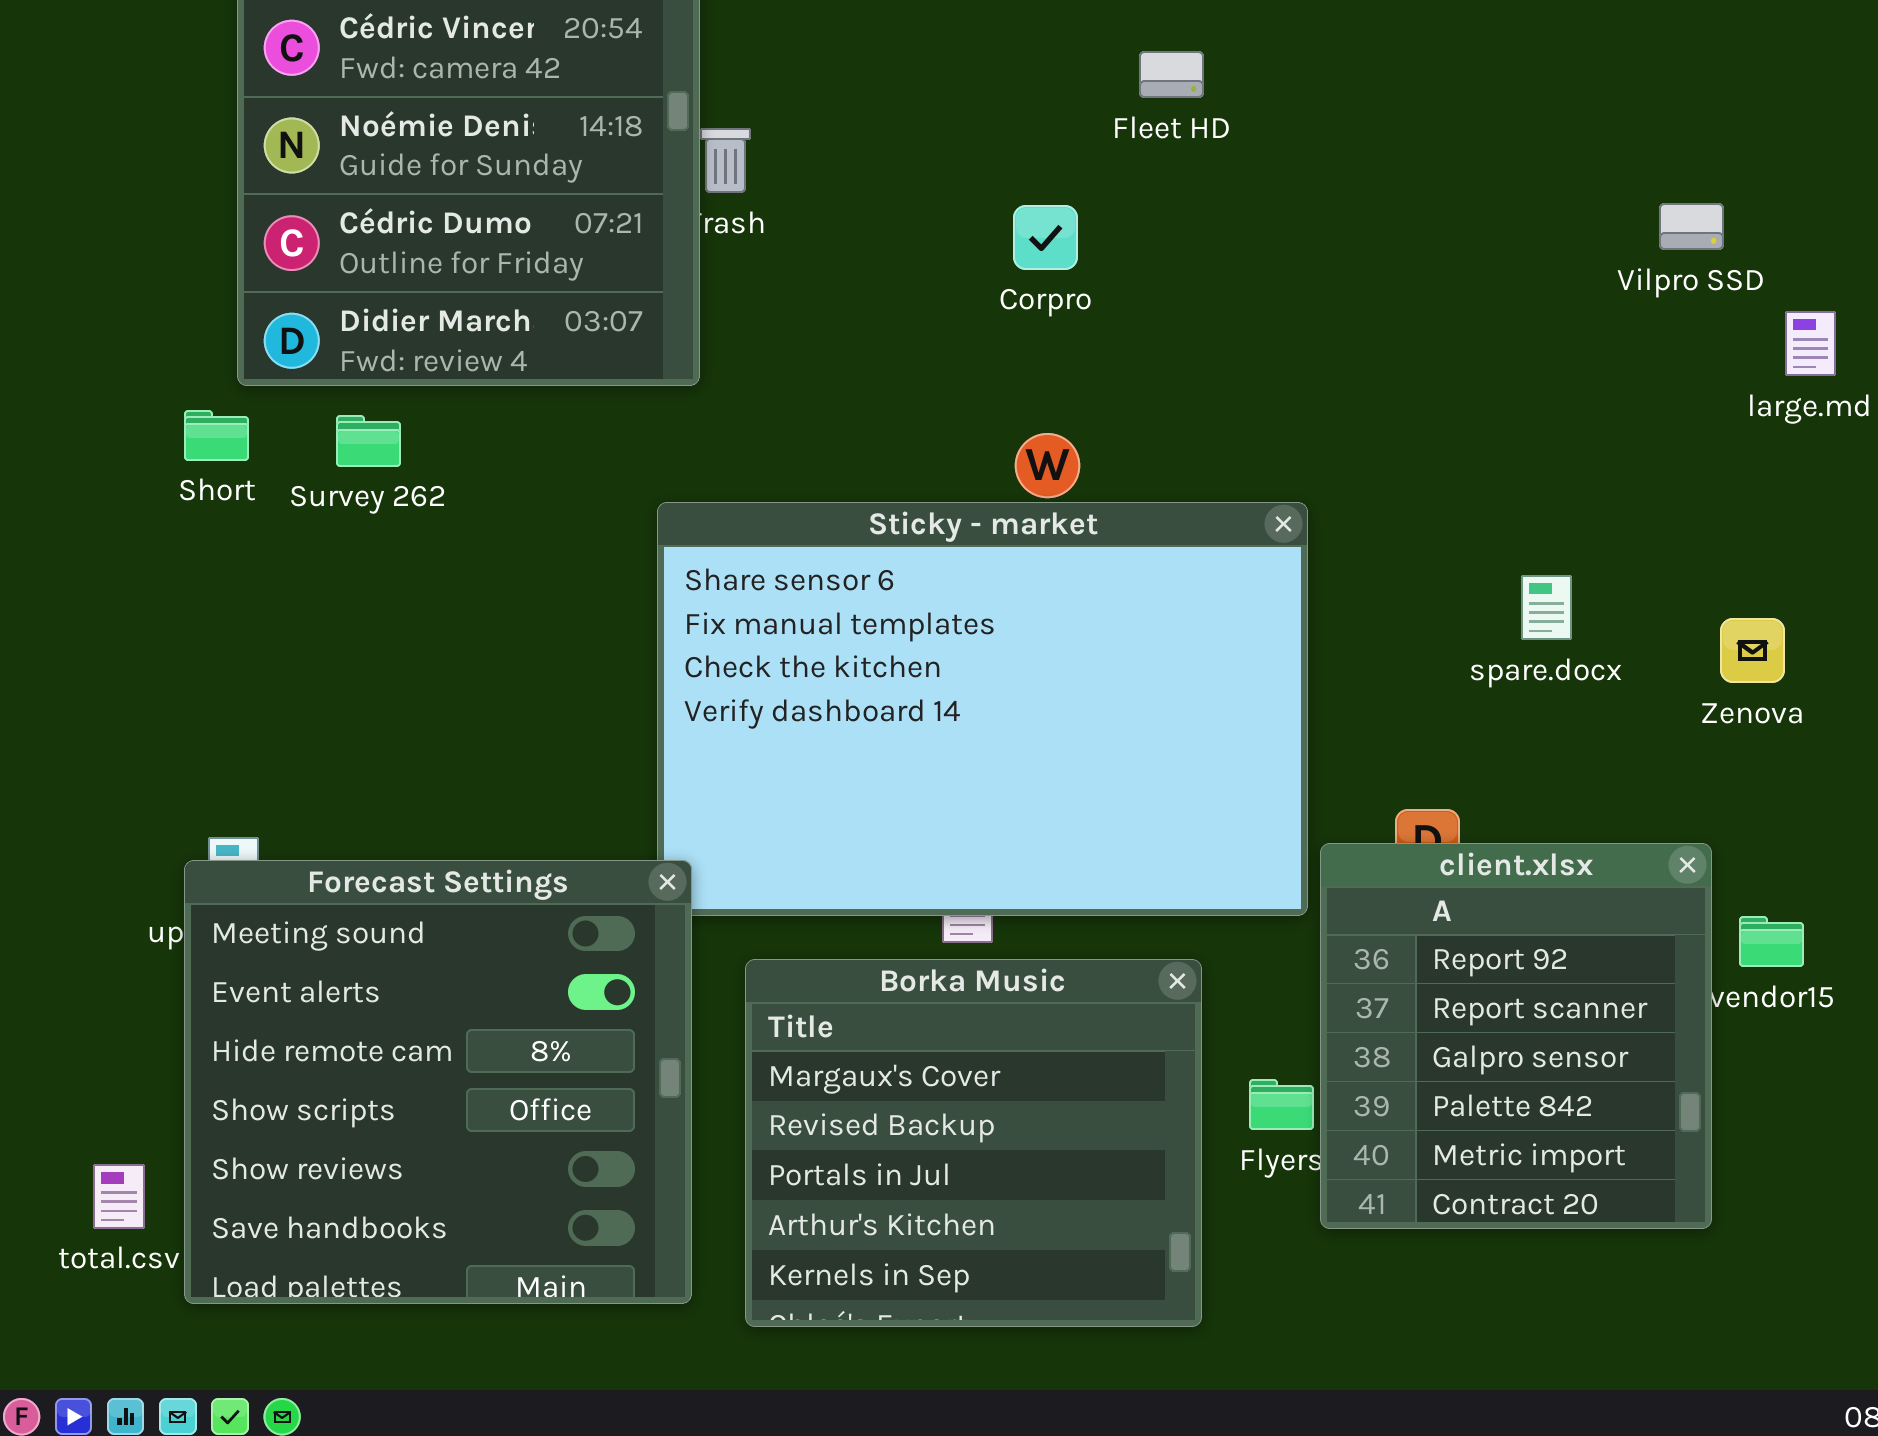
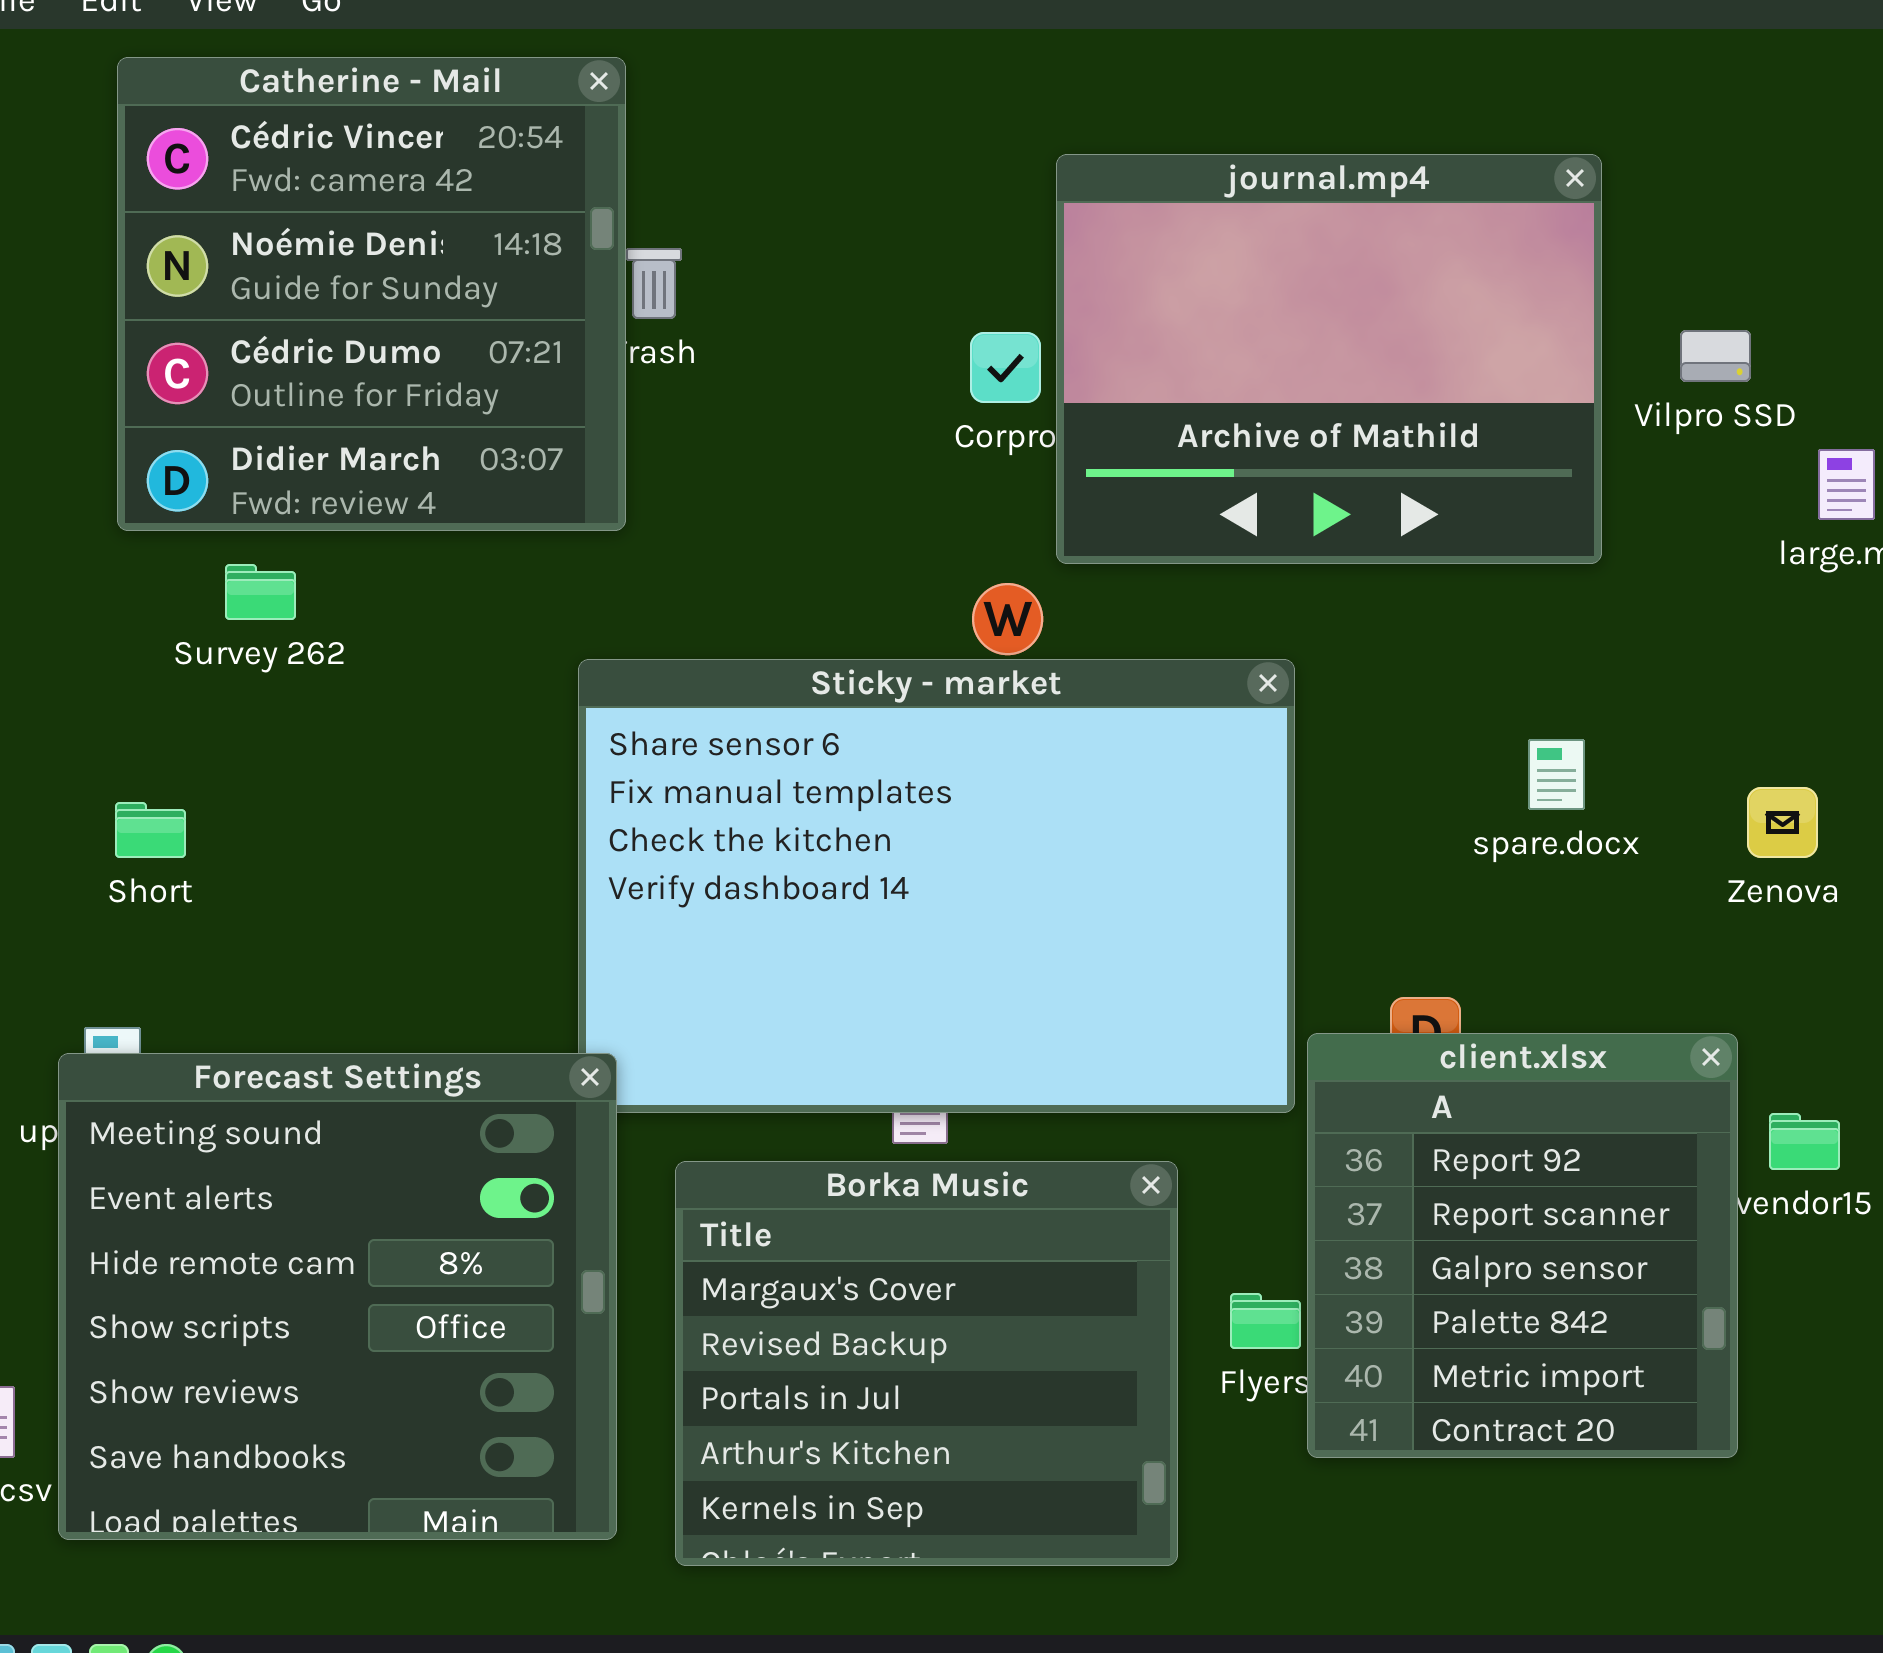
journal.mp4: none -> [1056,154,1602,564], opened
Short: [184,410,249,461] -> [115,802,186,858], moved

